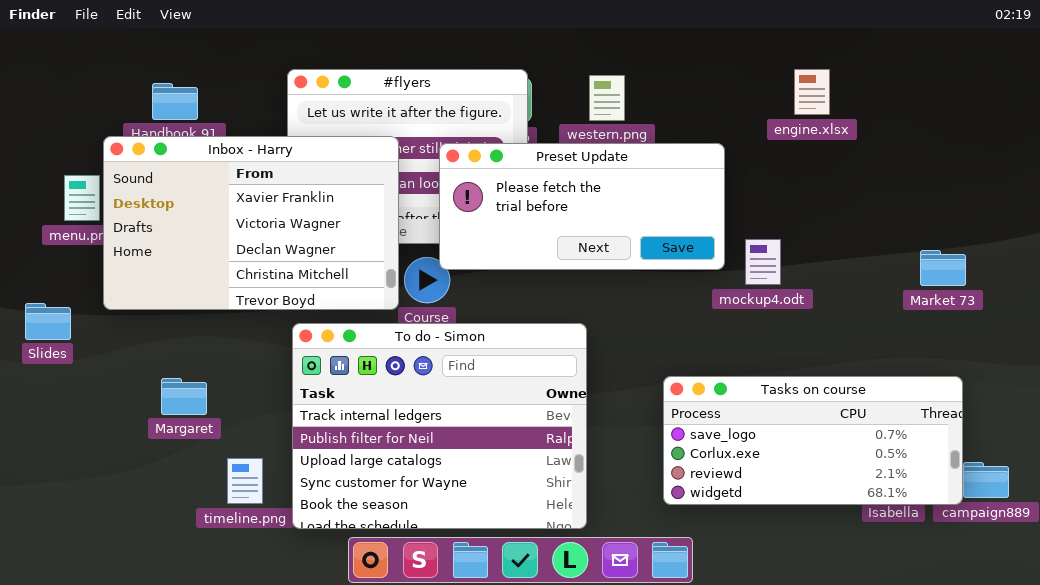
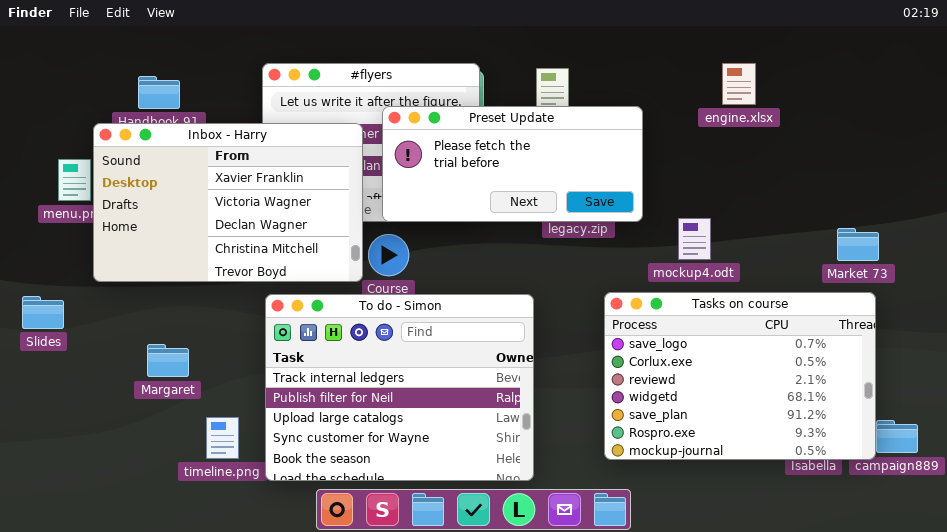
Preset Update: [439,143,725,270] -> [382,106,643,222], moved
Slides: [25,303,71,340] -> [22,296,64,329], moved
Tasks on course: [663,376,963,505] -> [604,292,876,460], resized

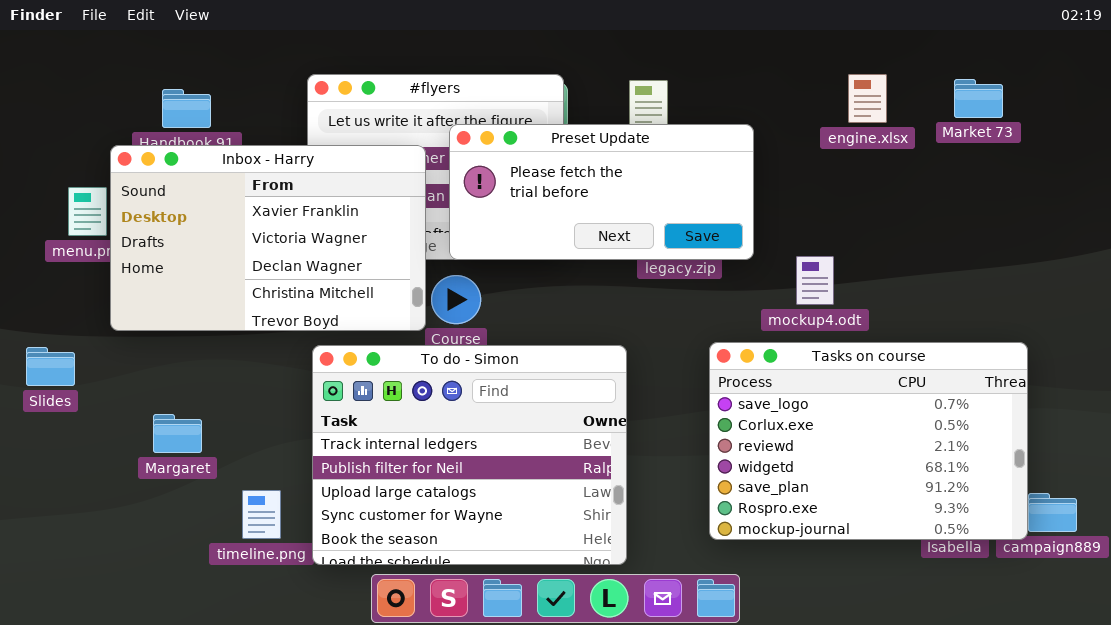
Market 73: [837,228,879,261] -> [954,79,1003,118], moved
Margaret: [147,344,189,377] -> [153,414,202,453], moved

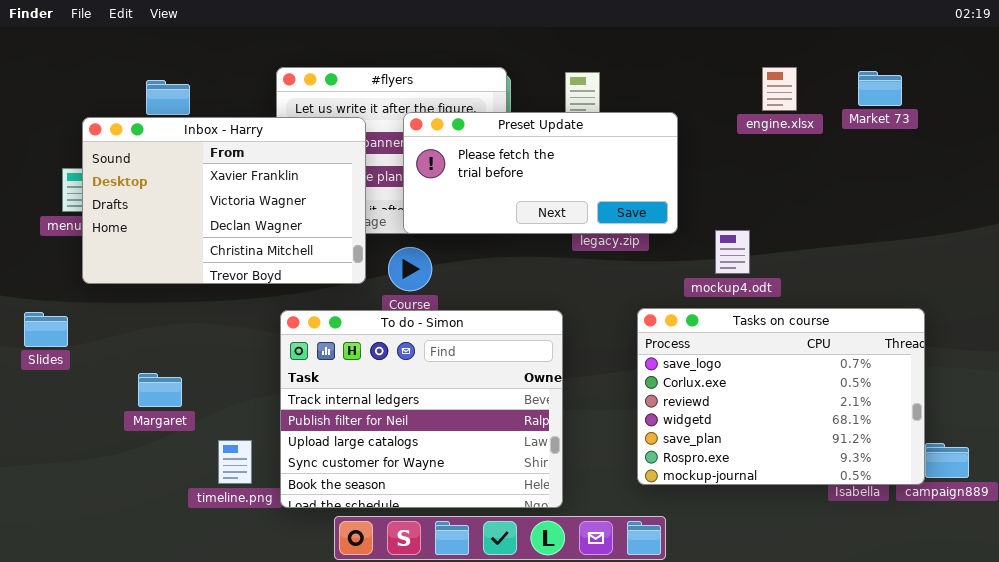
Inbox - Harry: [110,145,426,331] -> [82,117,366,284], moved

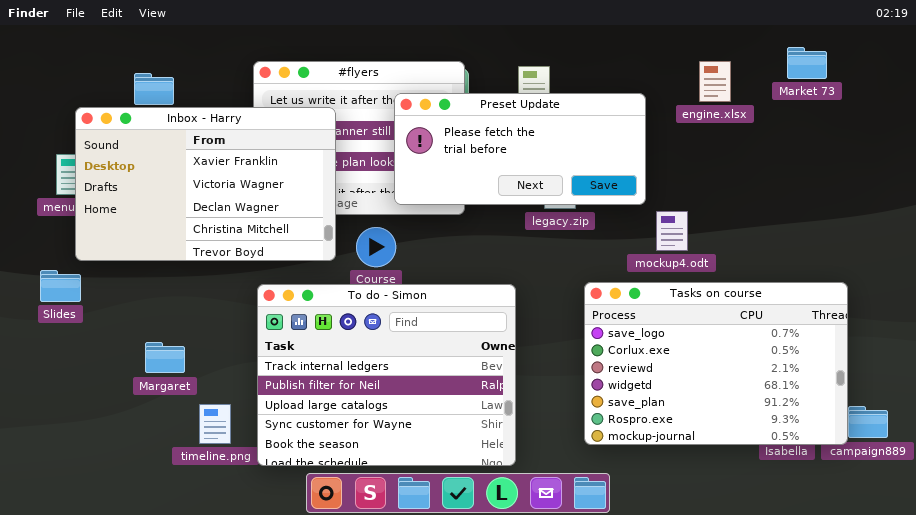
Market 73: [858,71,902,106] -> [787,47,827,79], moved
Preset Update: [403,112,678,234] -> [394,93,646,205], moved
Slides: [24,312,68,347] -> [40,270,81,302], moved
Margaret: [138,373,182,407] -> [145,342,185,373], moved

